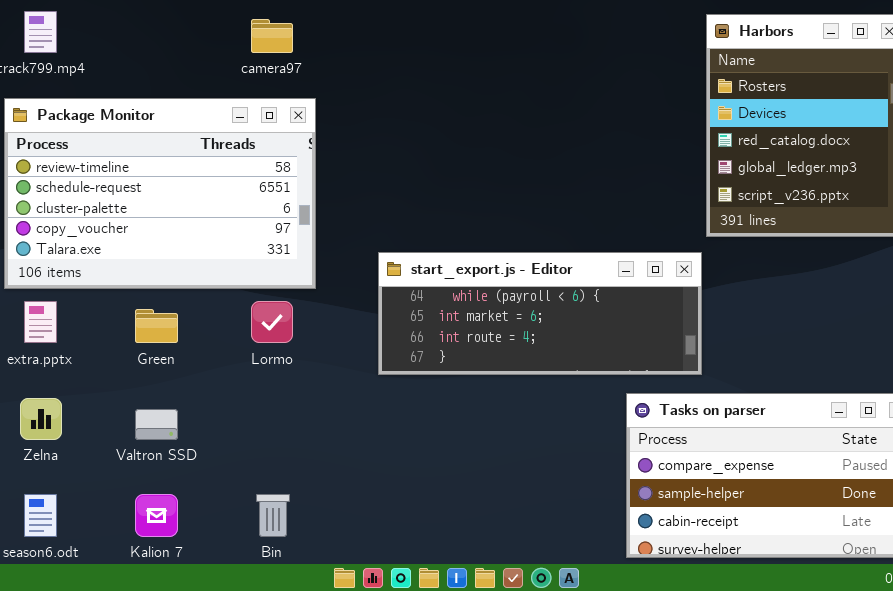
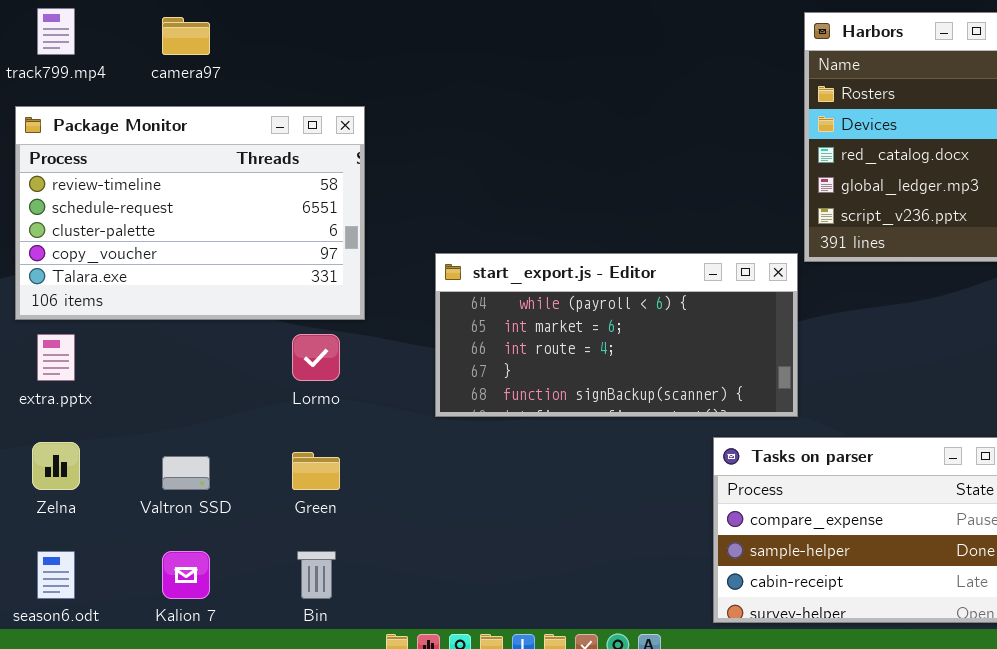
camera97: [251,19,293,53] -> [162,17,210,55], moved
start_export.js - Editor: [378,252,702,375] -> [435,253,798,417], resized
Green: [135,309,178,343] -> [292,452,340,490], moved

